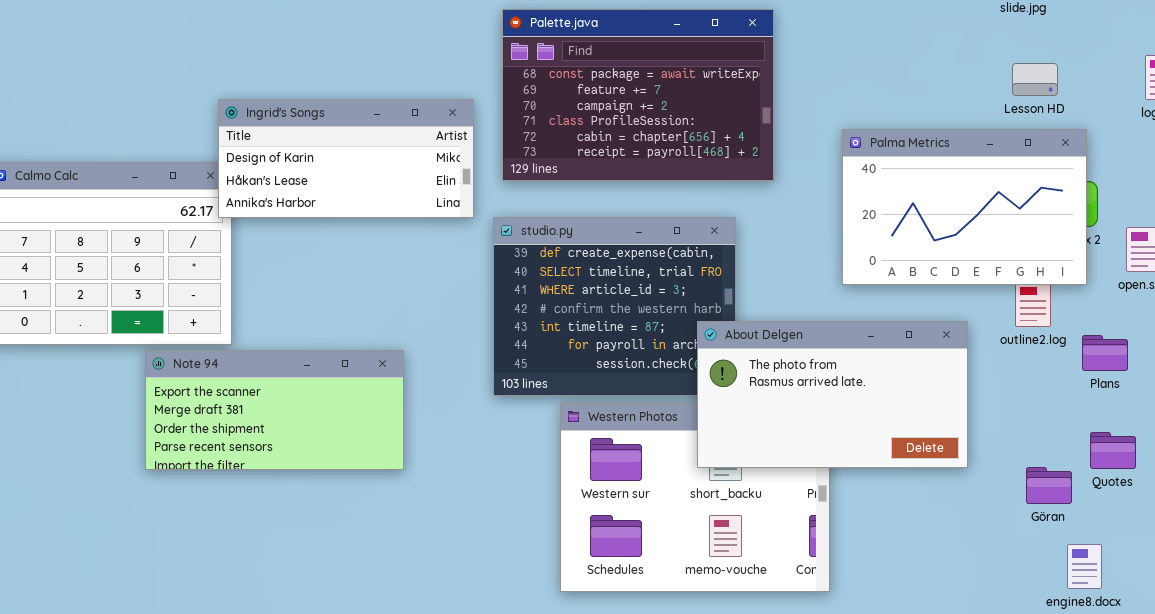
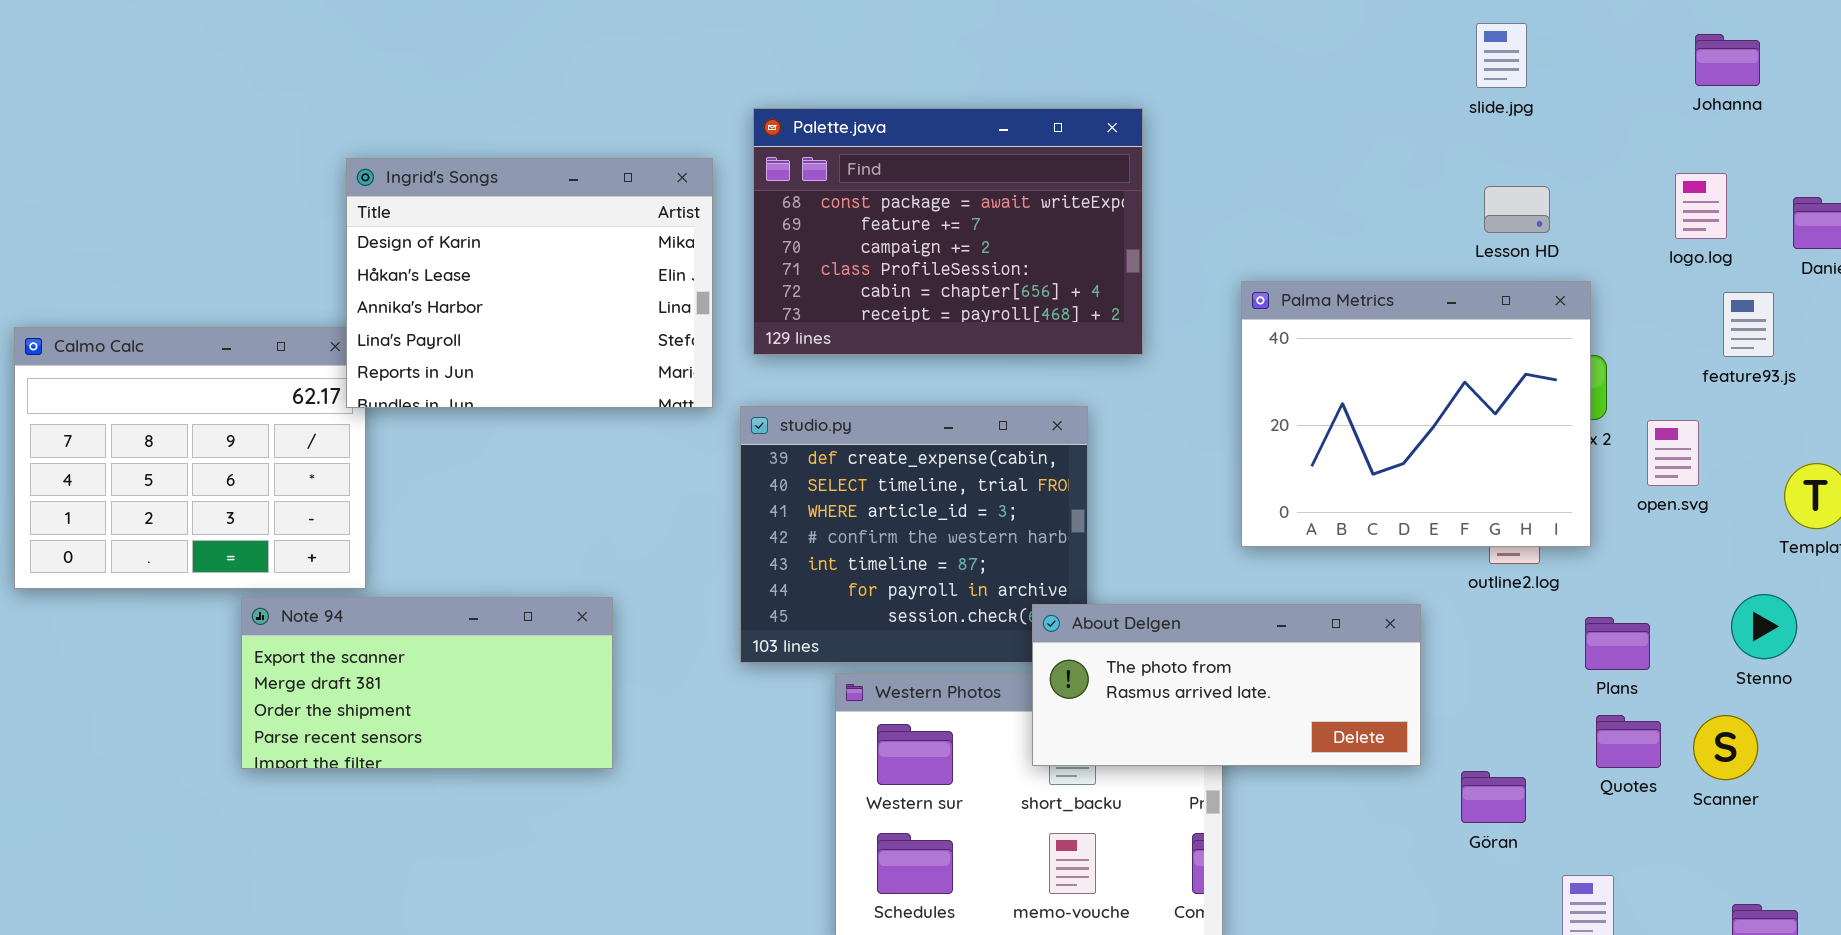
Ingrid's Songs: [218,99,474,218] -> [346,158,713,408], resized
Palma Metrics: [842,129,1087,285] -> [1241,281,1591,547], resized
About Delgen: [697,321,968,468] -> [1032,604,1421,766], resized
Plans: [1082,335,1128,371] -> [1585,617,1650,670], moved
Göran: [1026,467,1072,504] -> [1461,771,1526,823], moved

